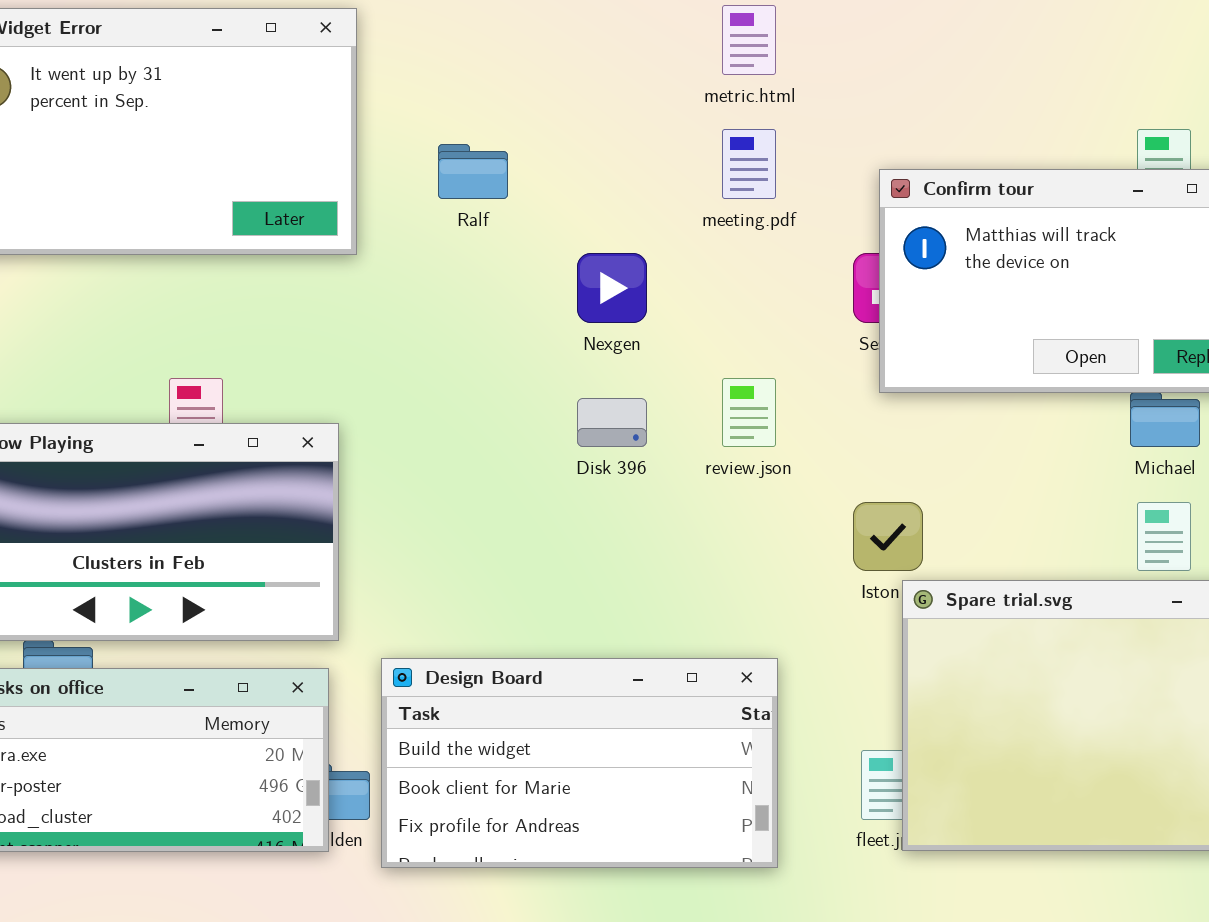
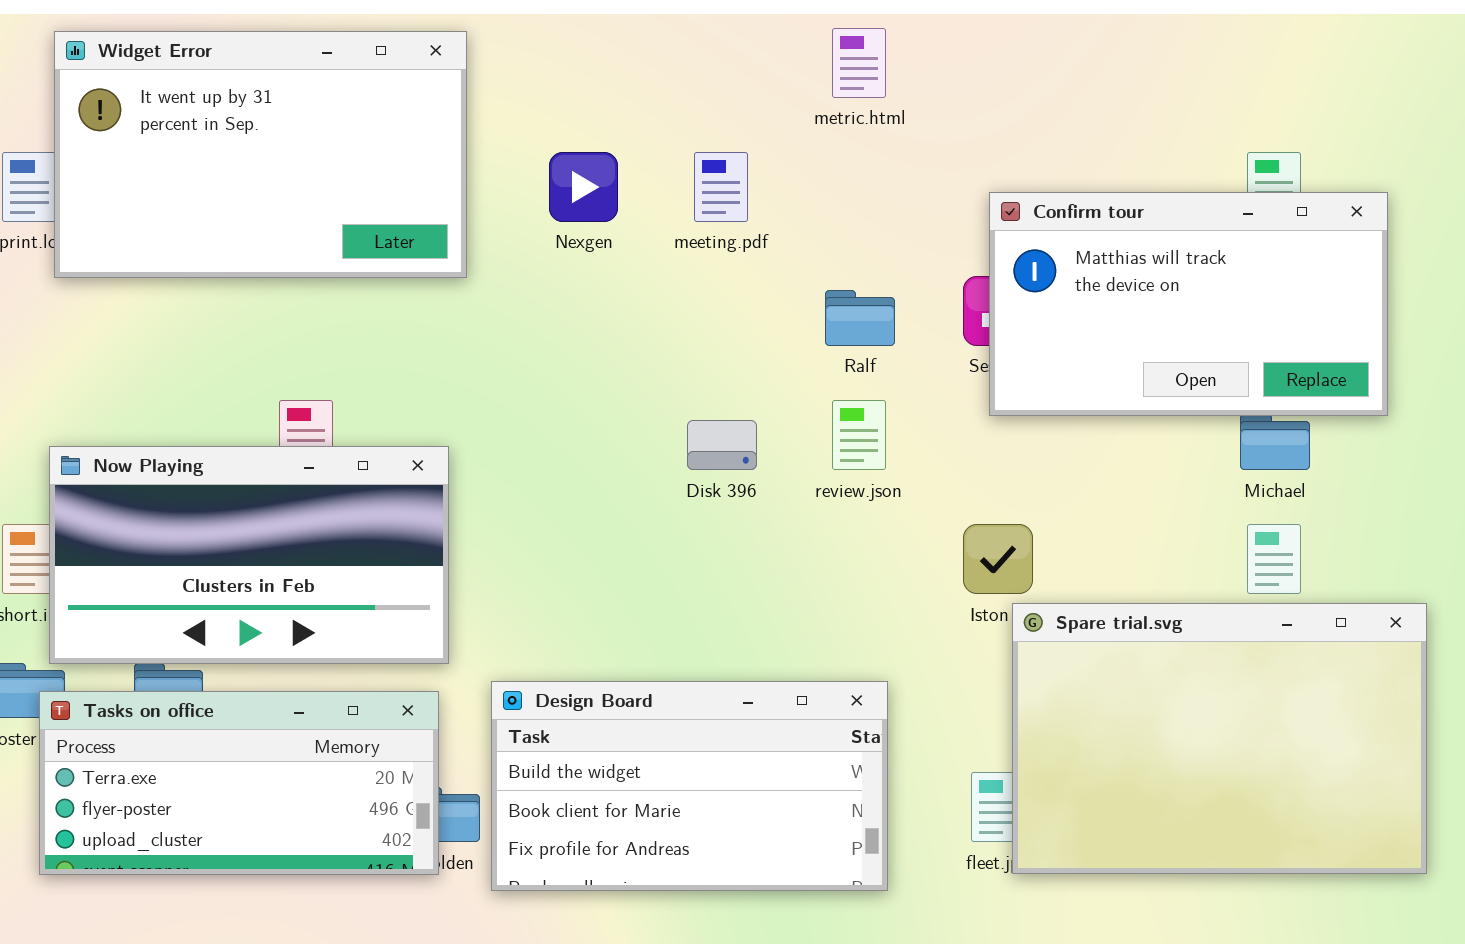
meeting.pdf: [722,129,776,199] -> [694,152,748,222], moved
Ralf: [438,144,508,199] -> [825,290,895,346], moved
Nexgen: [577,253,647,323] -> [549,152,618,222], moved

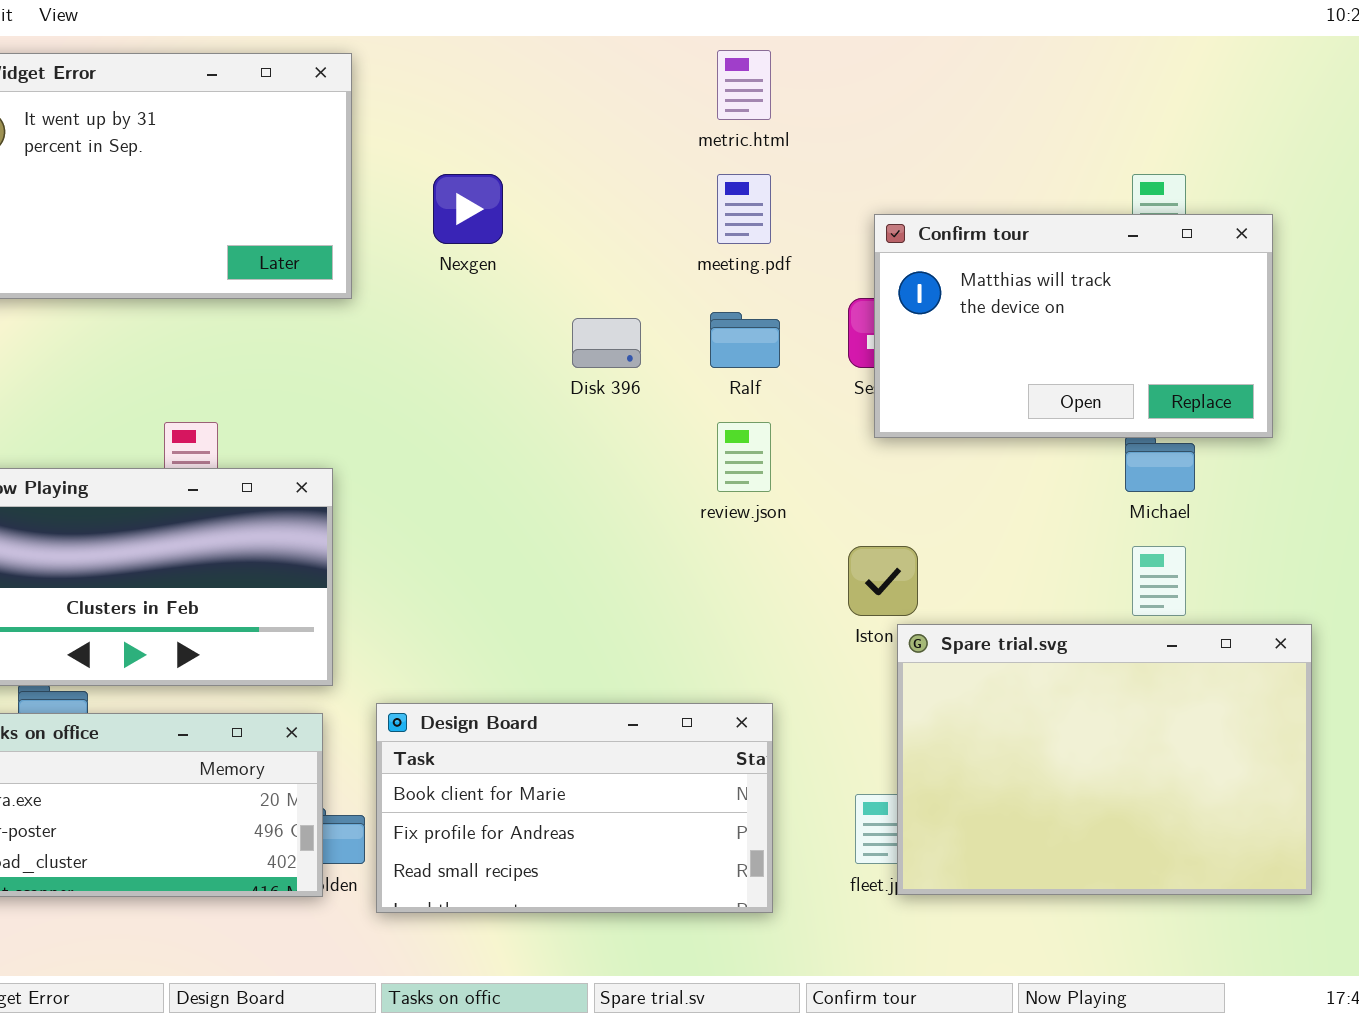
meeting.pdf: [694,152,748,222] -> [717,174,771,244], moved
Disk 396: [687,420,757,470] -> [572,318,641,368], moved
Design Board: [491,681,888,891] -> [376,703,773,913], scrolled down 1 row

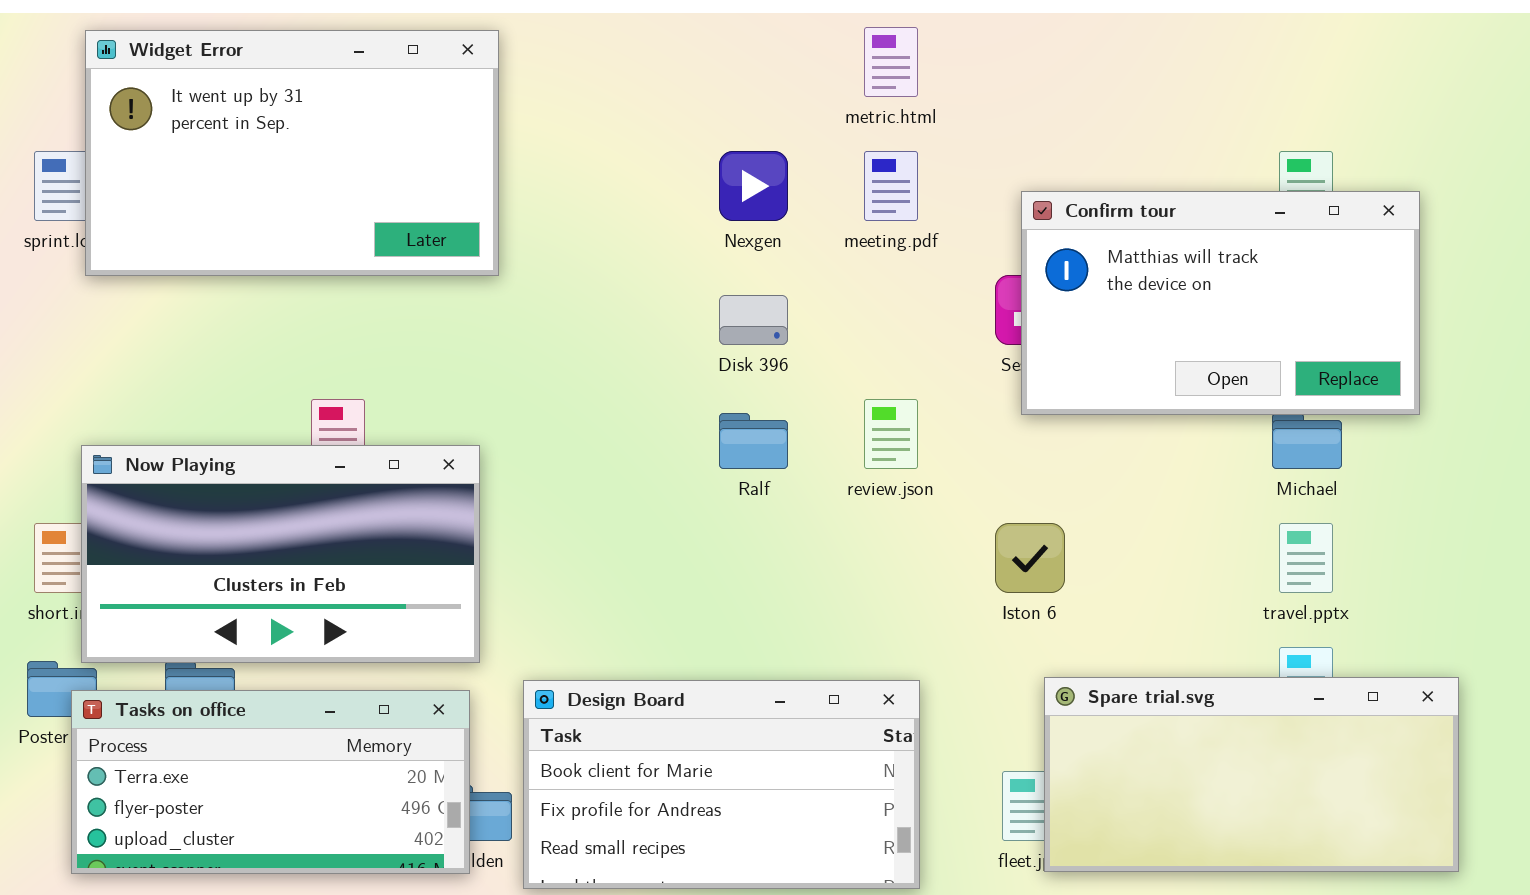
Nexgen: [433,174,503,244] -> [719,151,788,221], moved
Ralf: [710,312,780,368] -> [719,413,788,469], moved
Spare trial.svg: [897,624,1312,895] -> [1044,677,1459,872], resized

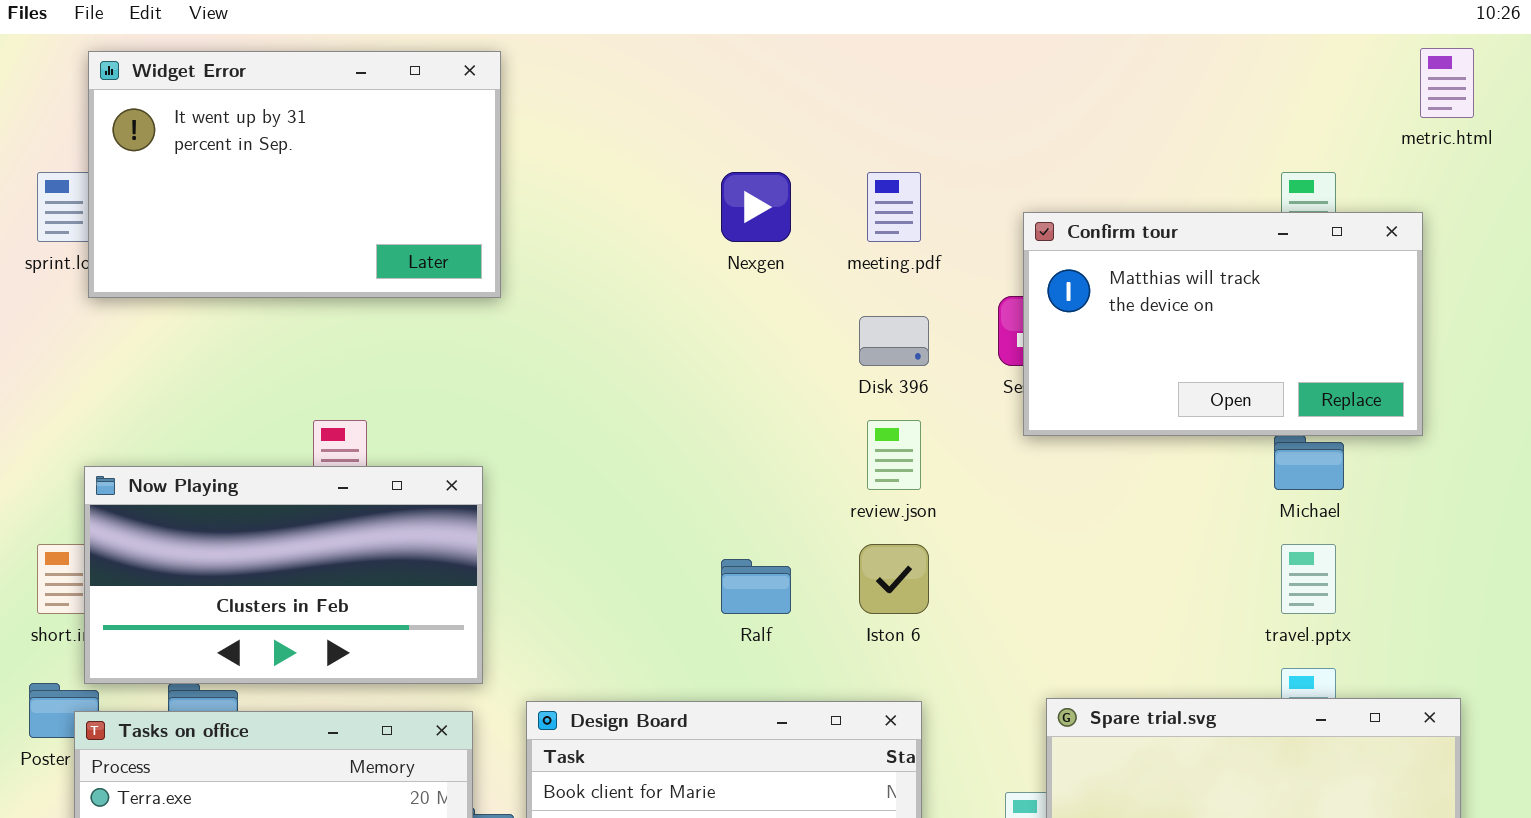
metric.html: [864,27,918,97] -> [1420,48,1474,118], moved
Disk 396: [719,295,788,345] -> [859,316,929,366], moved
Ralf: [719,413,788,469] -> [721,559,791,614], moved
Iston 6: [995,523,1065,593] -> [859,544,929,614], moved

